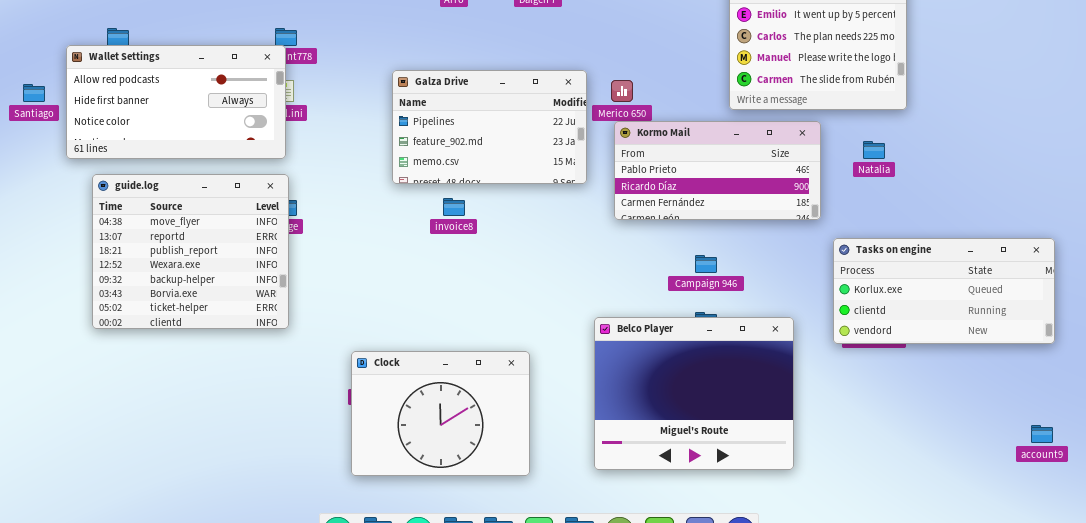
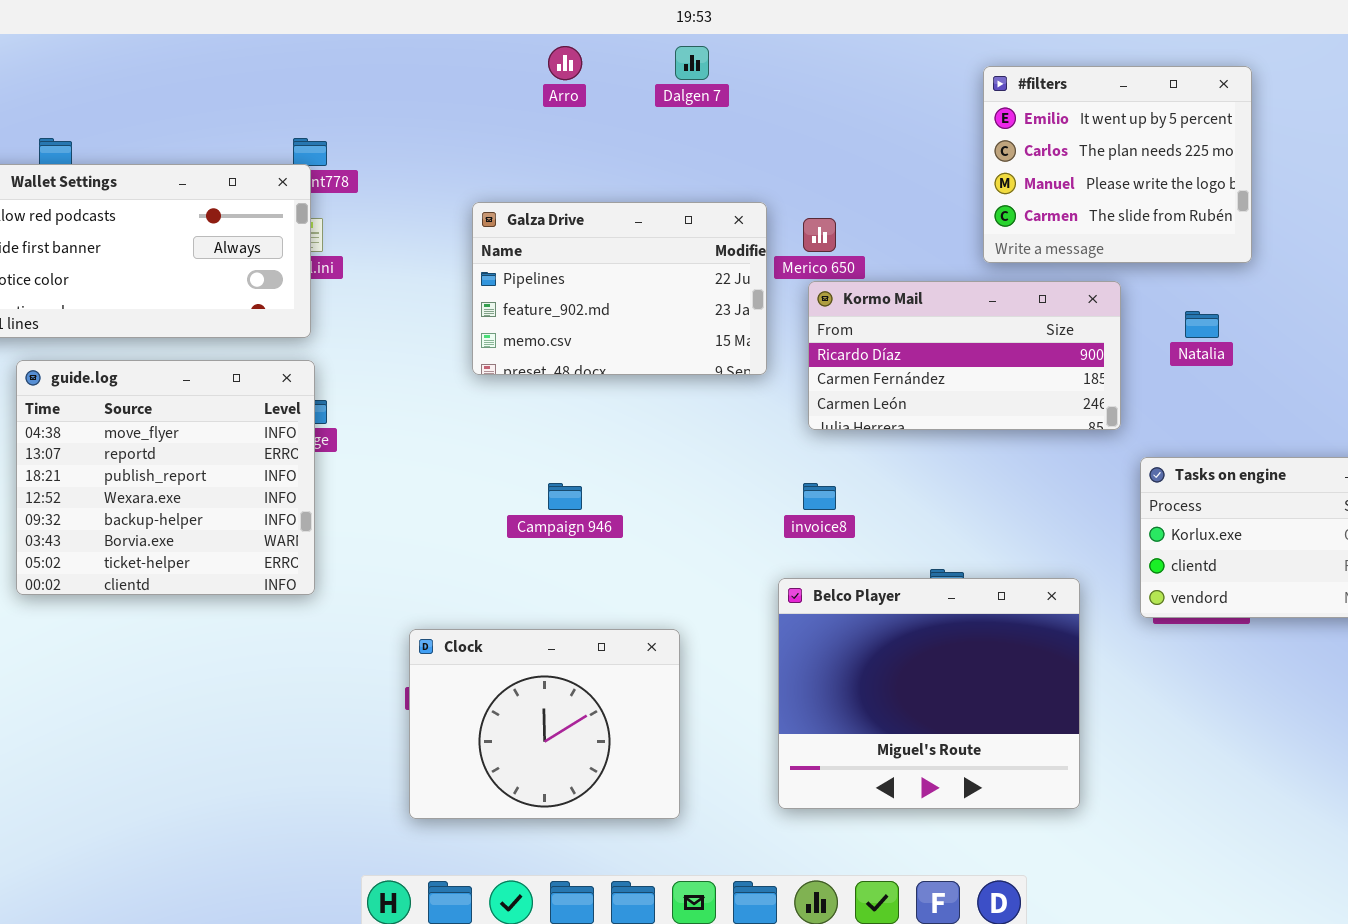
Kormo Mail: [614,121,821,220] -> [808,281,1121,430], scrolled down 1 row
invoice8: [443,198,465,216] -> [803,483,836,510], moved
Campaign 946: [695,255,717,273] -> [548,483,582,510], moved

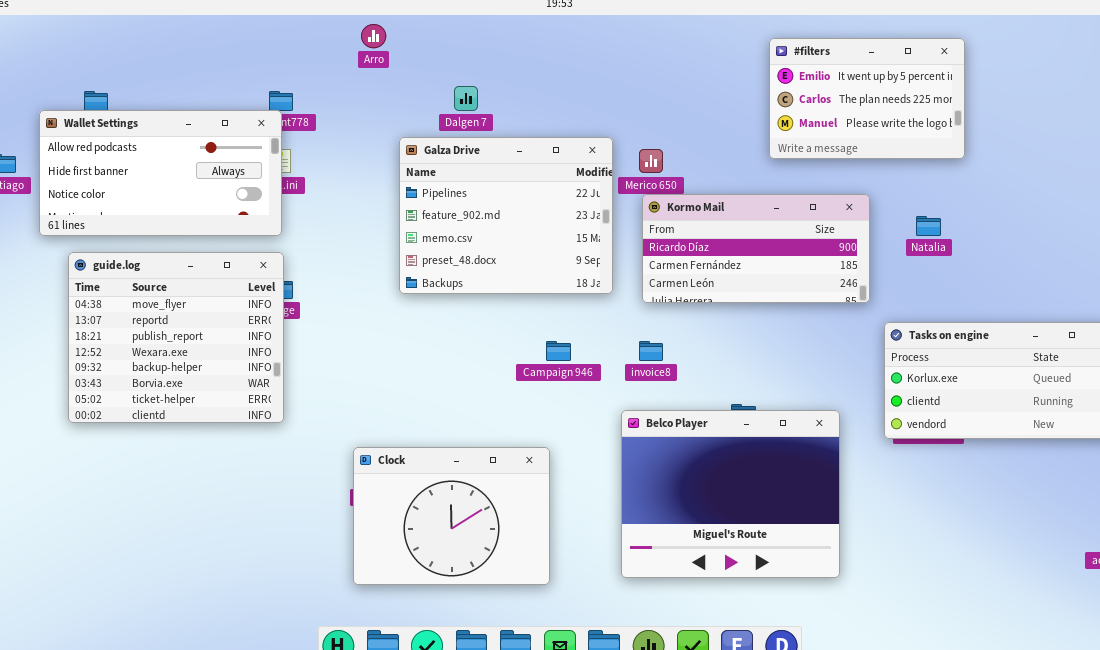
Arro: [548,46,582,80] -> [361,24,386,48], moved
Dalgen 7: [675,46,709,80] -> [454,86,478,111], moved
#filters: [983,66,1252,263] -> [769,38,965,159], resized
Galza Drive: [472,202,767,375] -> [399,137,613,294], resized
Campaign 946: [548,483,582,510] -> [546,341,571,361], moved

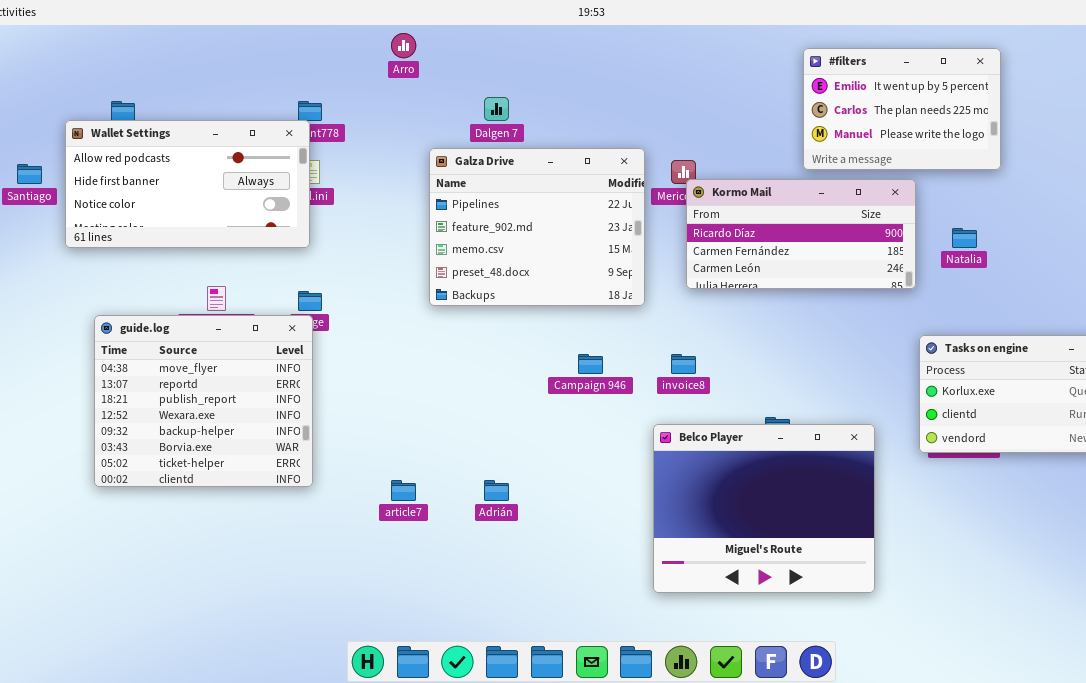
Kormo Mail: [642,194,870,303] -> [686,179,916,289], moved
guide.log: [68,252,284,423] -> [94,315,313,487], moved
Clock: [353,447,550,585] -> none, closed

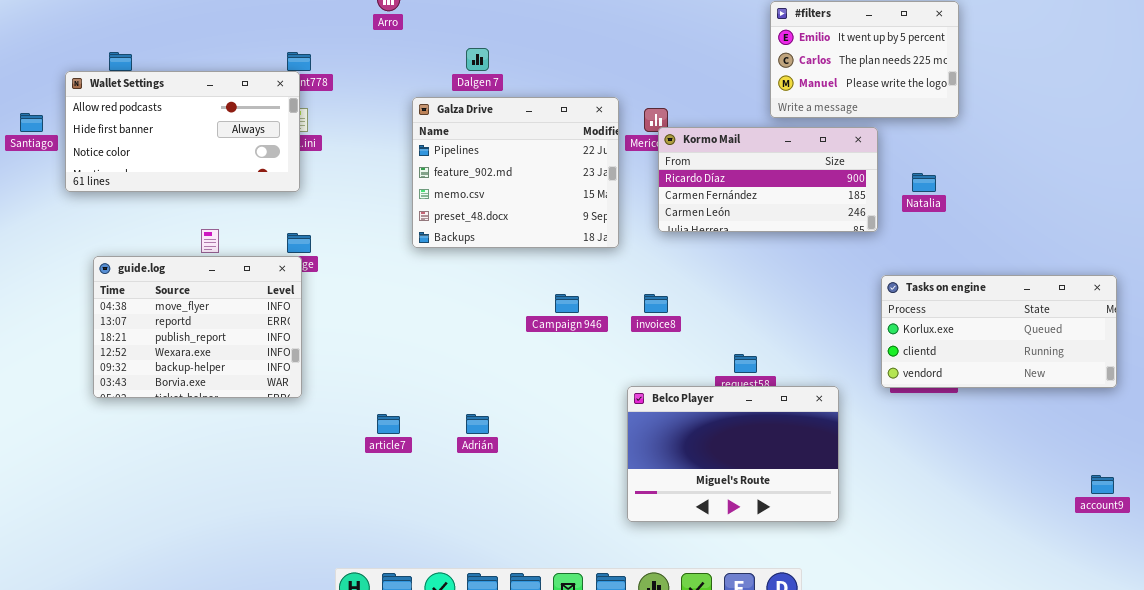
guide.log: [94,315,313,487] -> [93,256,302,398], resized
Belco Player: [653,424,875,593] -> [627,386,839,522], resized

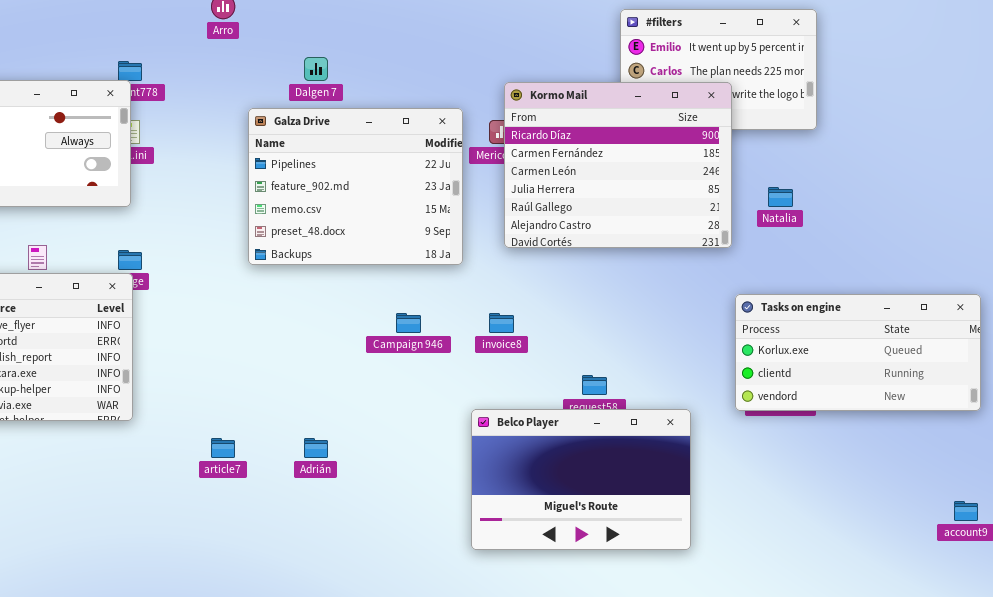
Kormo Mail: [658,127,878,232] -> [504,82,732,248], resized

